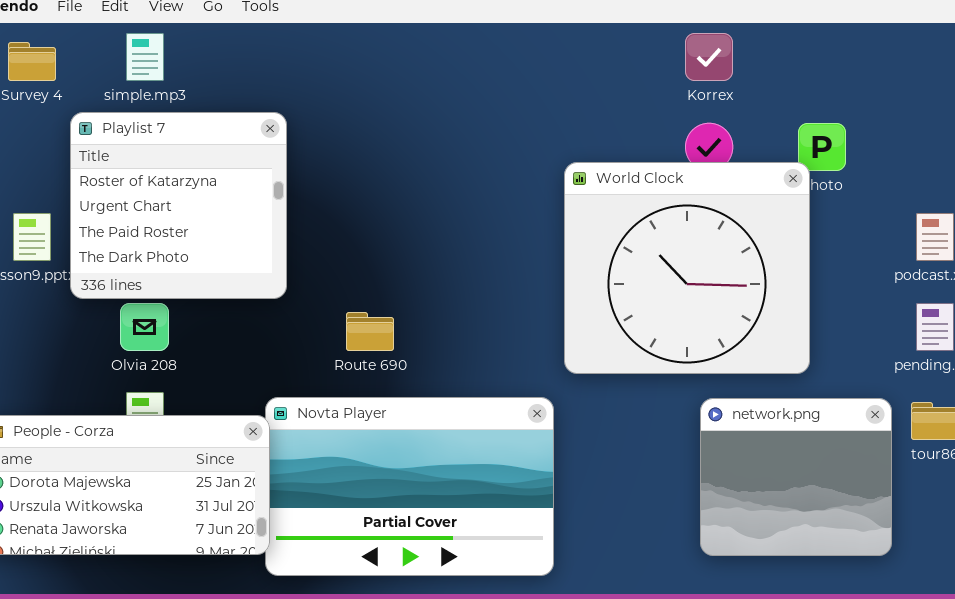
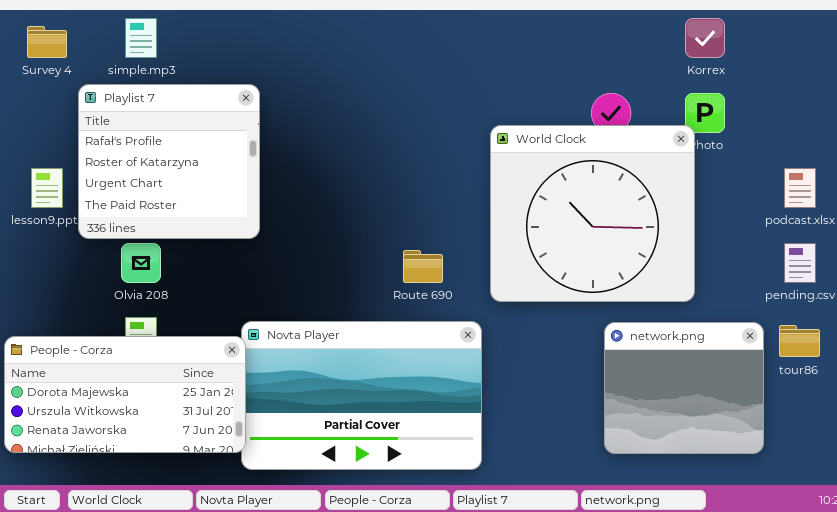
Korrex: [685,33,733,81] -> [685,18,725,58], moved
Playlist 7: [70,112,287,299] -> [78,84,260,239], scrolled up 1 row
Route 690: [346,312,394,351] -> [403,250,443,283], moved

